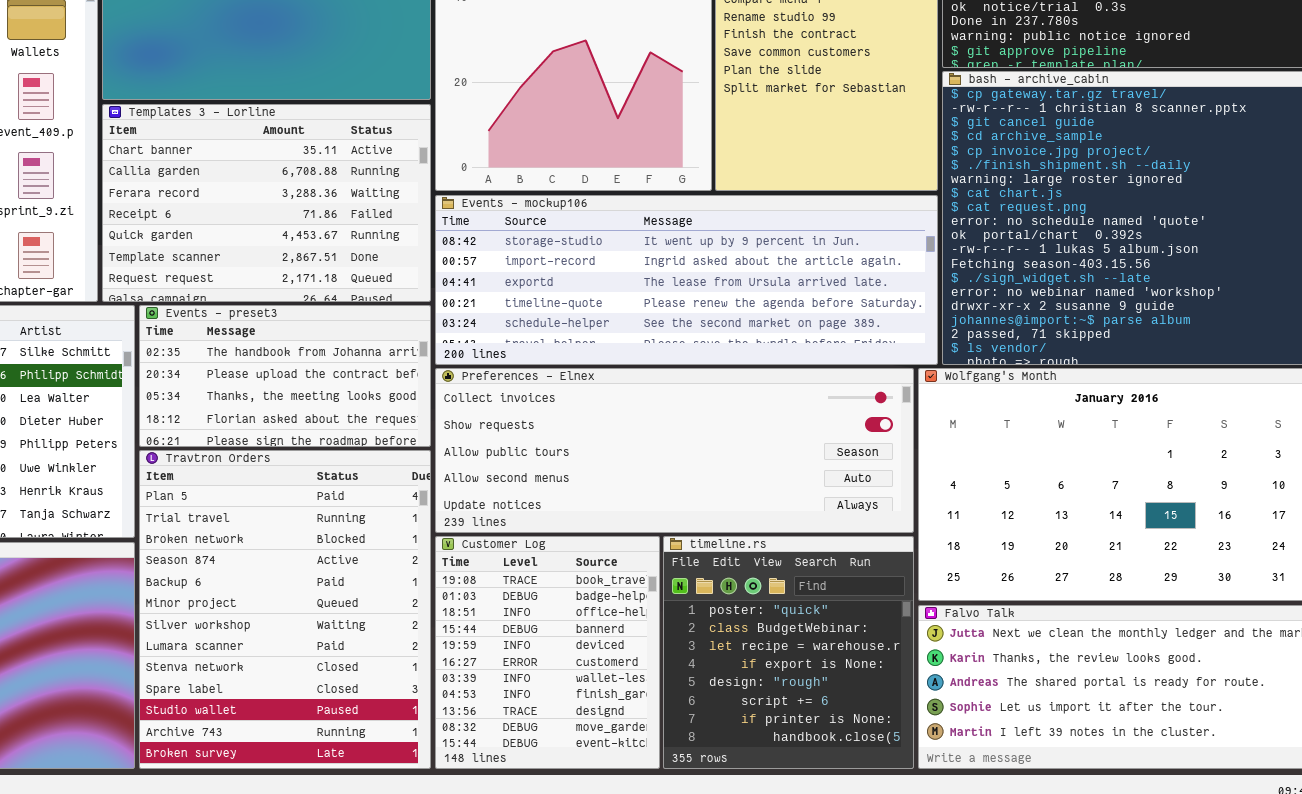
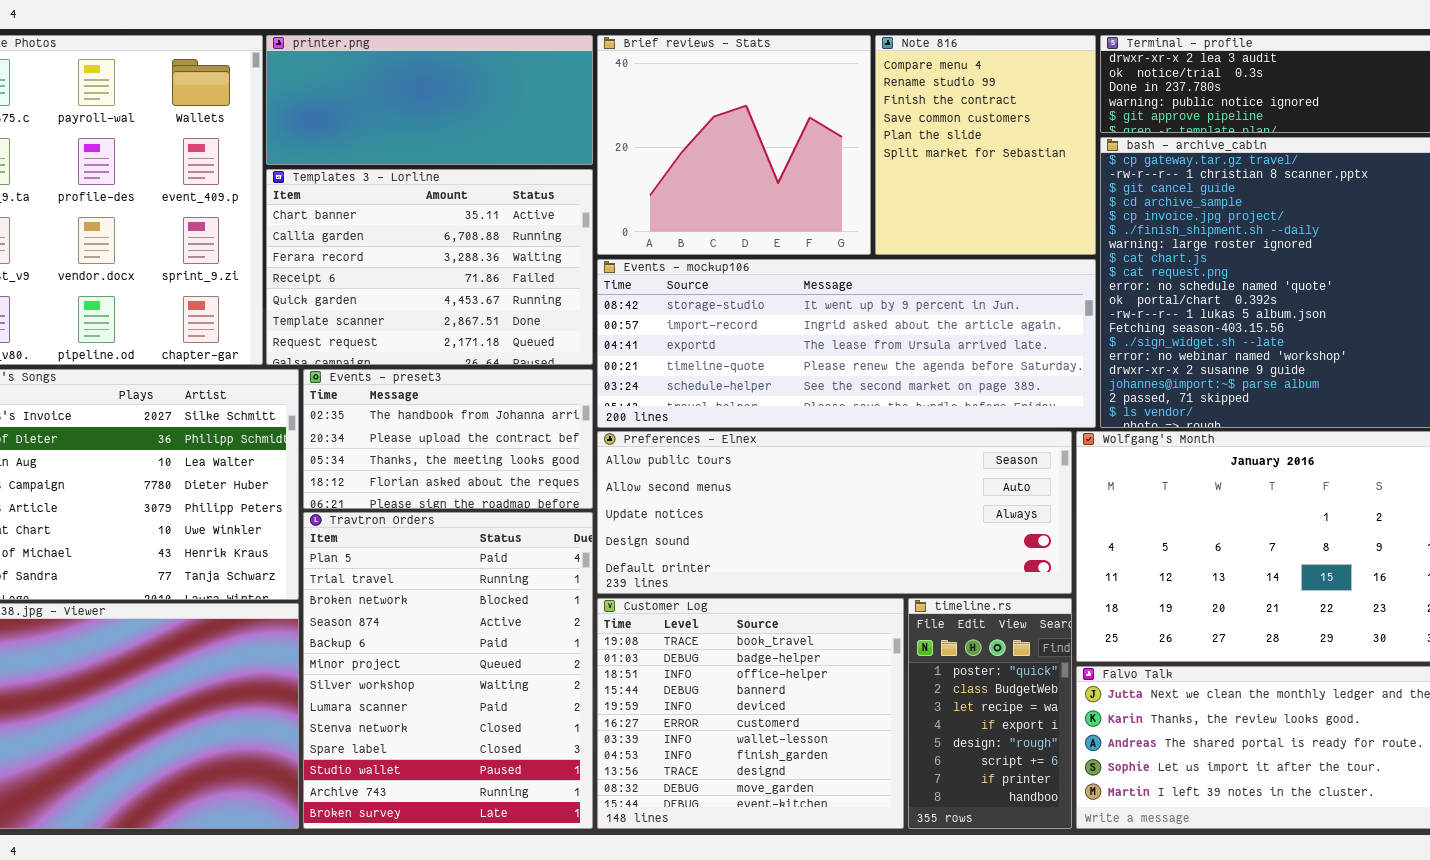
Preferences - Elnex: [435,368,914,533] -> [597,431,1072,594], scrolled down 2 rows
Customer Log: [435,536,660,769] -> [597,598,904,829], resized
timeline.rs: [663,536,914,769] -> [908,598,1072,829], resized

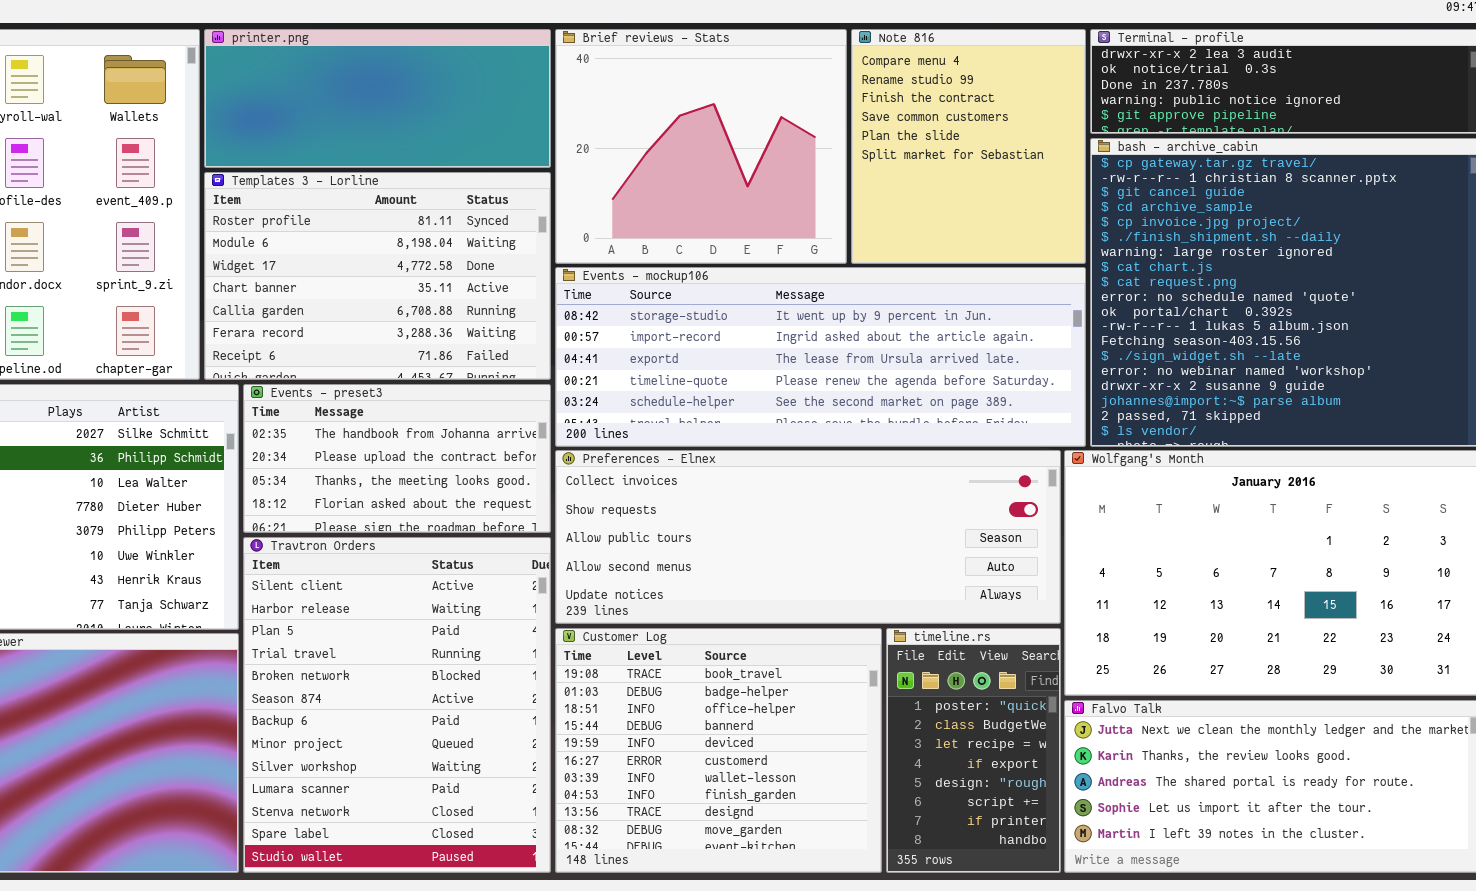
Templates 3 - Lorline: [266,169,593,365] -> [204,172,551,380], scrolled up 3 rows
Preferences - Elnex: [597,431,1072,594] -> [555,450,1061,624], scrolled up 2 rows
Travtron Orders: [303,512,593,829] -> [243,537,551,873], scrolled up 2 rows

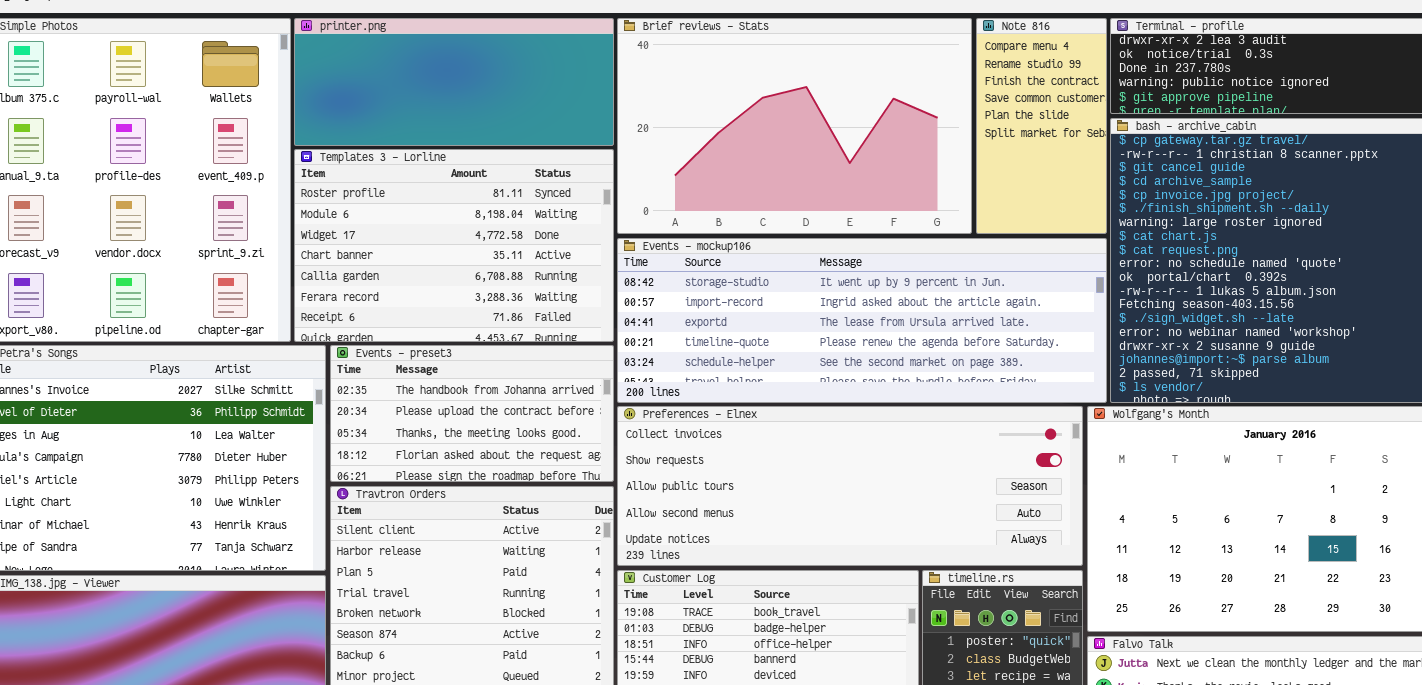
Brief reviews - Stats: [555,29,847,264] -> [617,18,972,234], resized
Note 816: [851,29,1086,264] -> [976,18,1107,234], resized

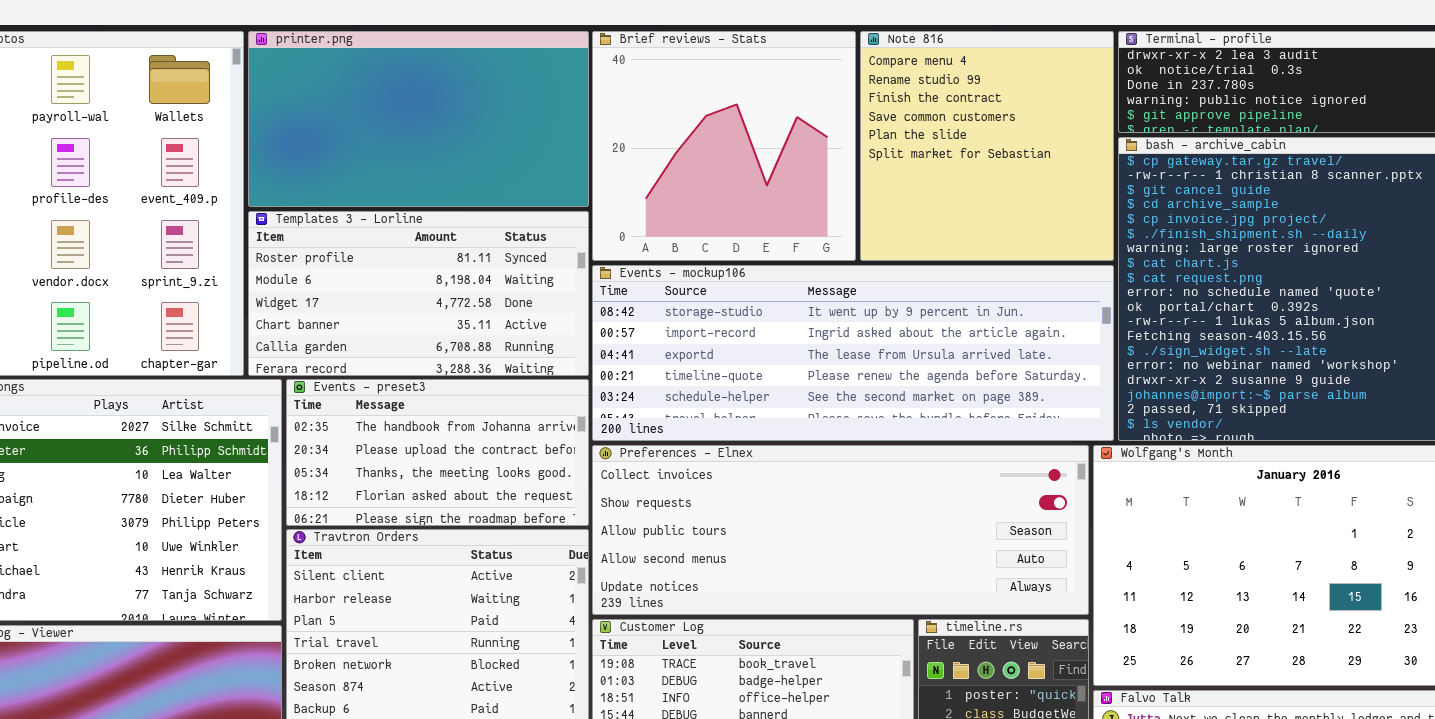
printer.png: [294,18,614,146] -> [248,31,589,207], resized
Brief reviews - Stats: [617,18,972,234] -> [592,31,856,261], resized
Note 816: [976,18,1107,234] -> [860,31,1114,261], resized
Templates 3 - Lorline: [294,149,614,342] -> [248,211,589,376], resized

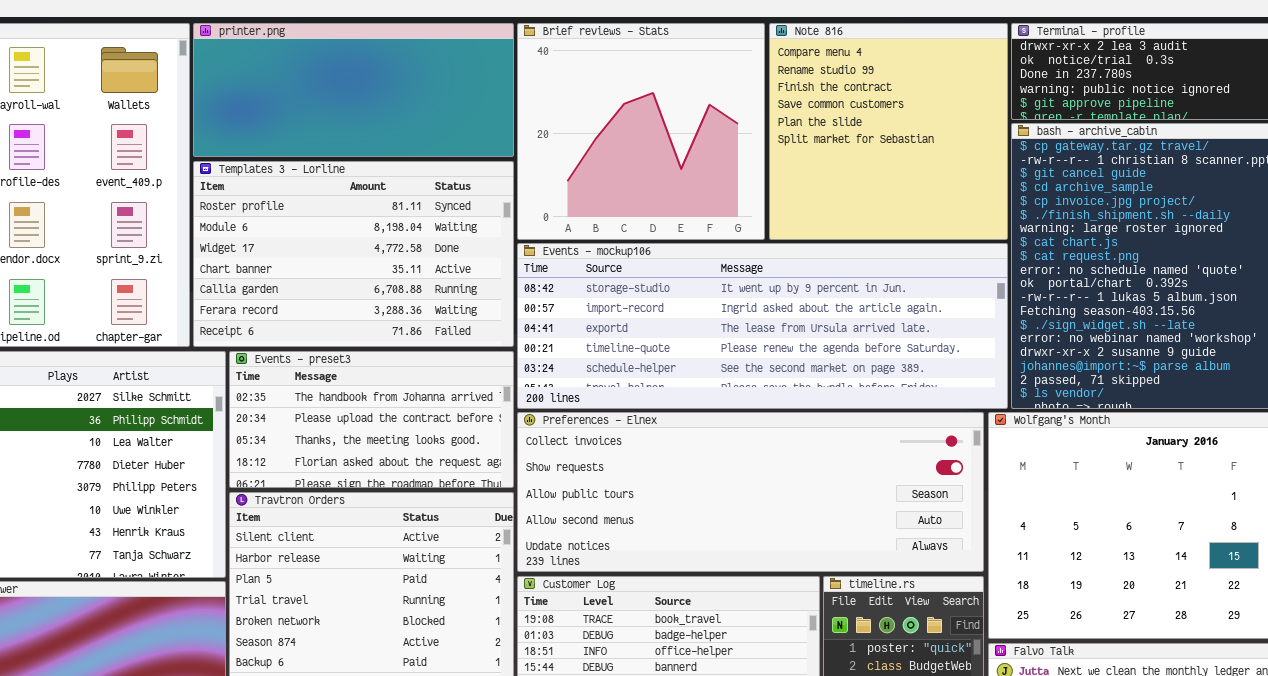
printer.png: [248,31,589,207] -> [193,23,514,157], resized
Templates 3 - Lorline: [248,211,589,376] -> [193,161,514,347], resized

